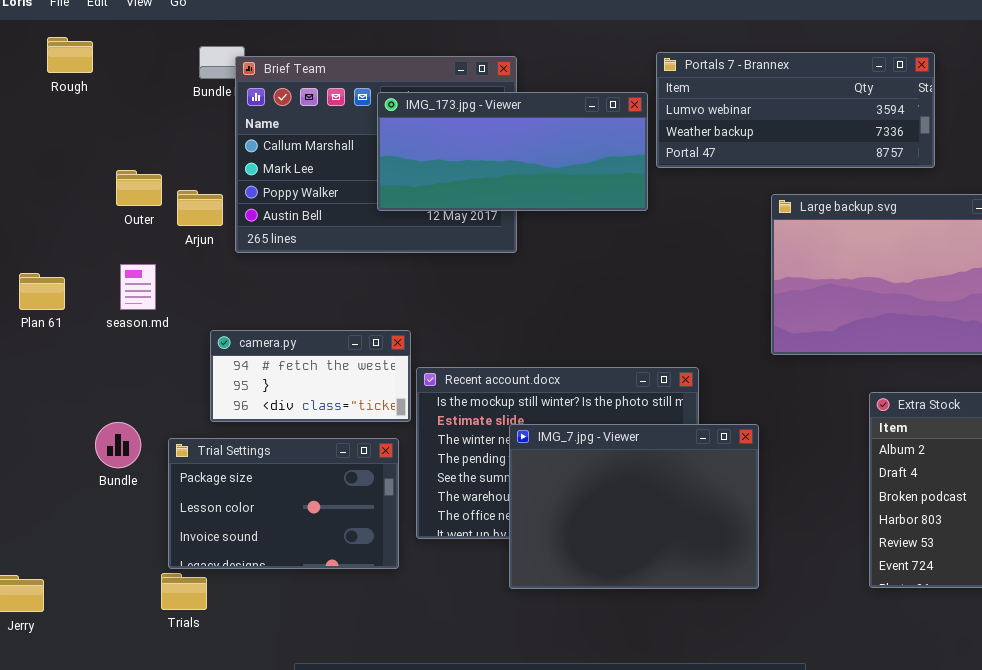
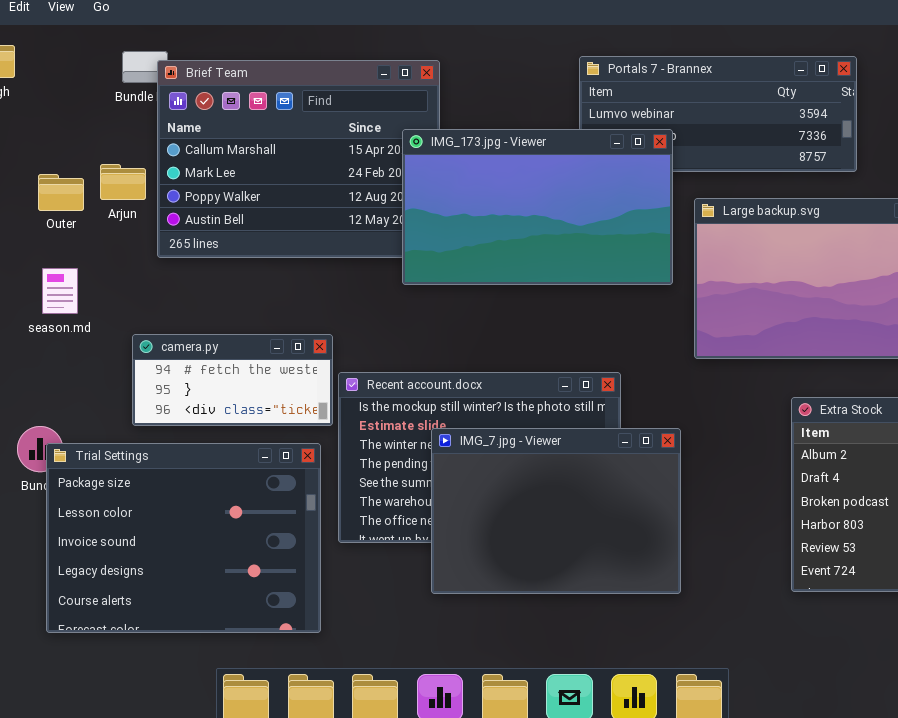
IMG_173.jpg - Viewer: [377,92,648,211] -> [402,129,673,285], moved, resized
Arjun: [177,190,223,226] -> [100,164,146,200], moved
Trial Settings: [168,438,399,569] -> [46,443,321,633], resized

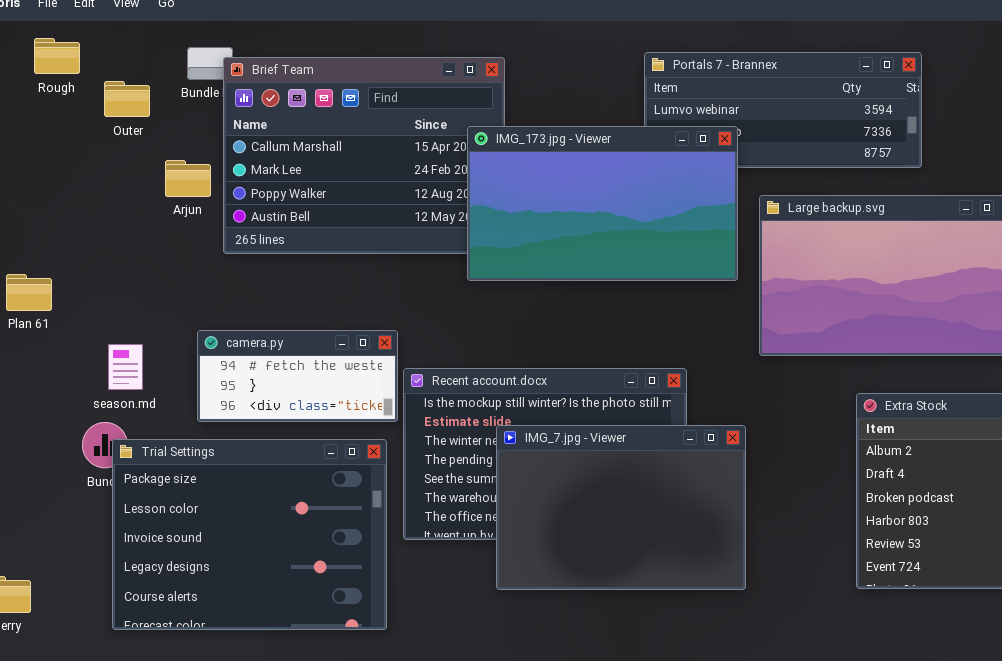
Outer: [38,174,84,211] -> [104,81,150,117], moved
season.md: [42,268,78,314] -> [108,344,143,390], moved

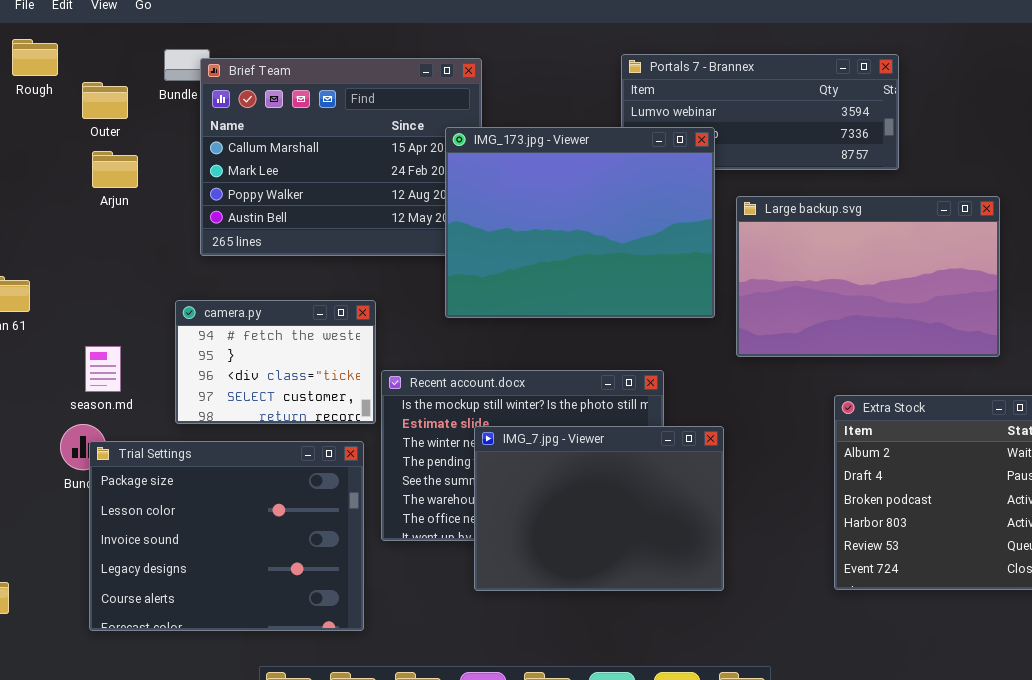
IMG_173.jpg - Viewer: [467,126,738,281] -> [445,127,715,318], resized
Arjun: [165,160,211,197] -> [92,151,138,188], moved
camera.py: [197,330,398,422] -> [175,300,376,424], resized

